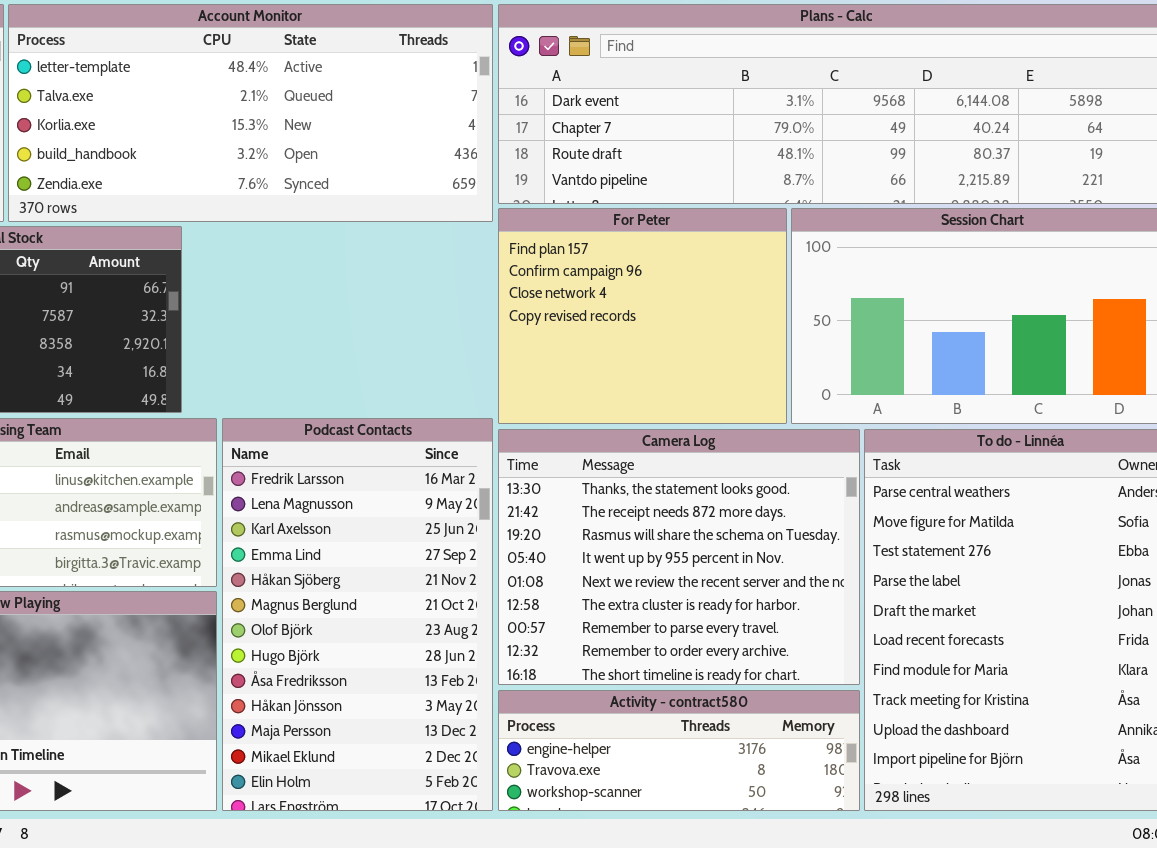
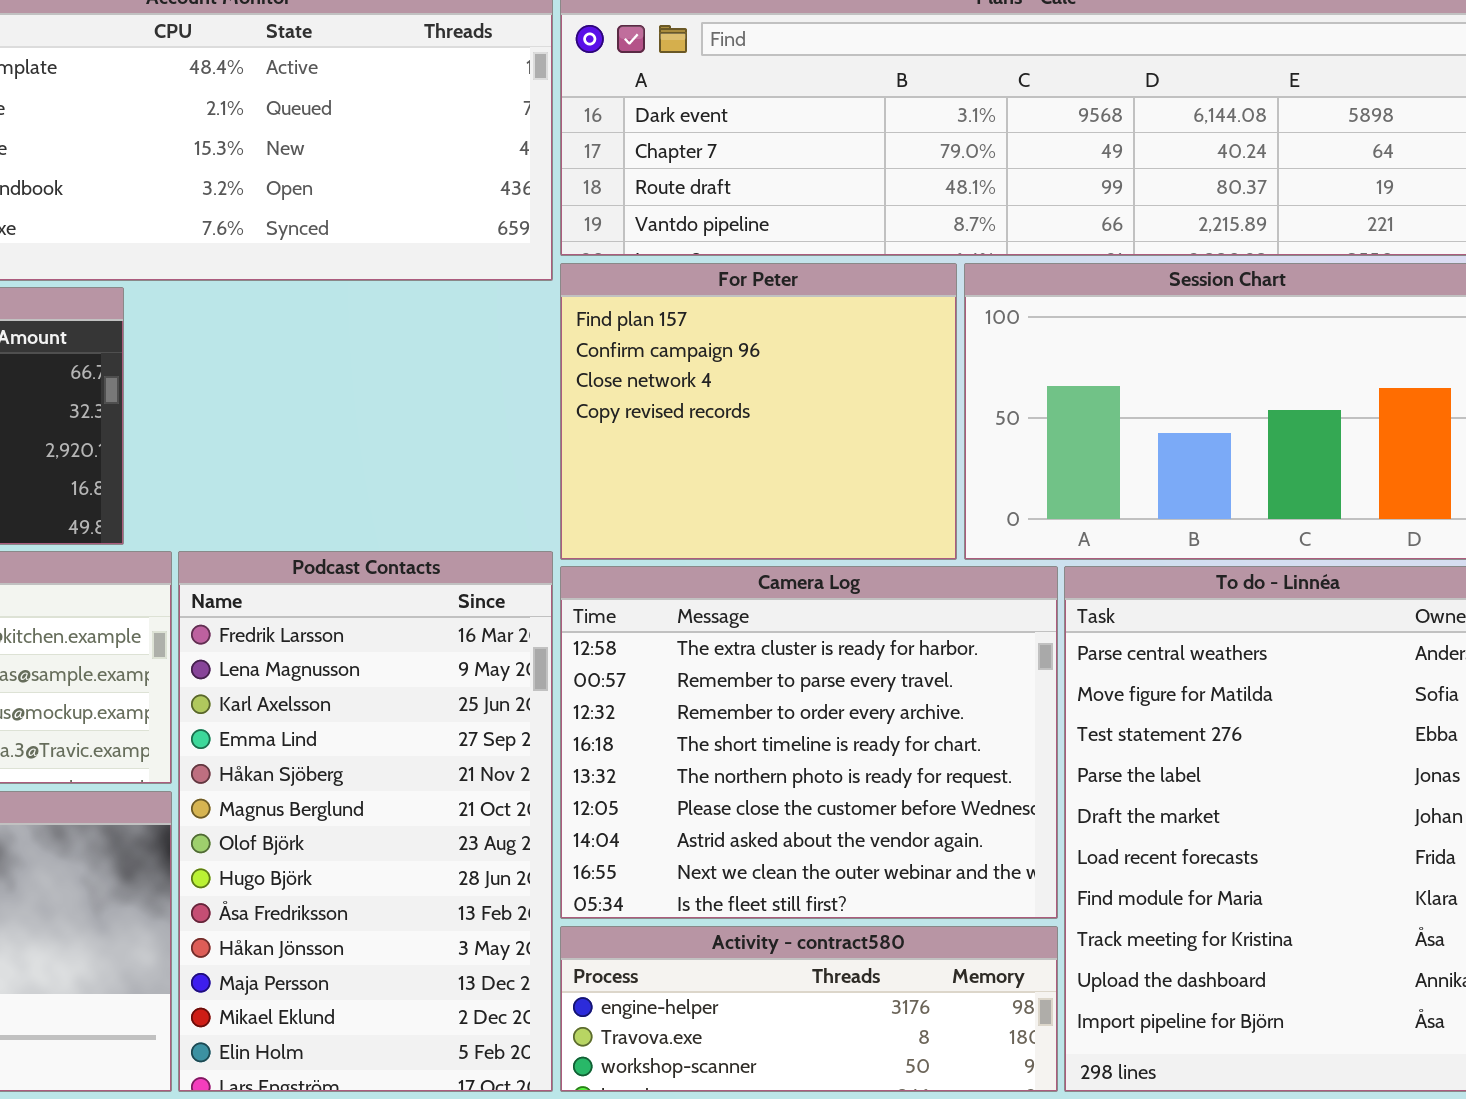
Camera Log: [498,429,860,685] -> [560,566,1058,919], scrolled down 5 rows

